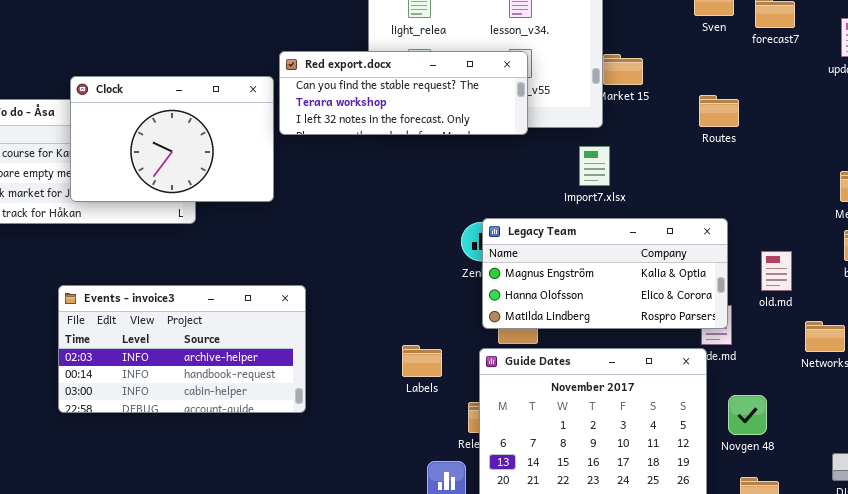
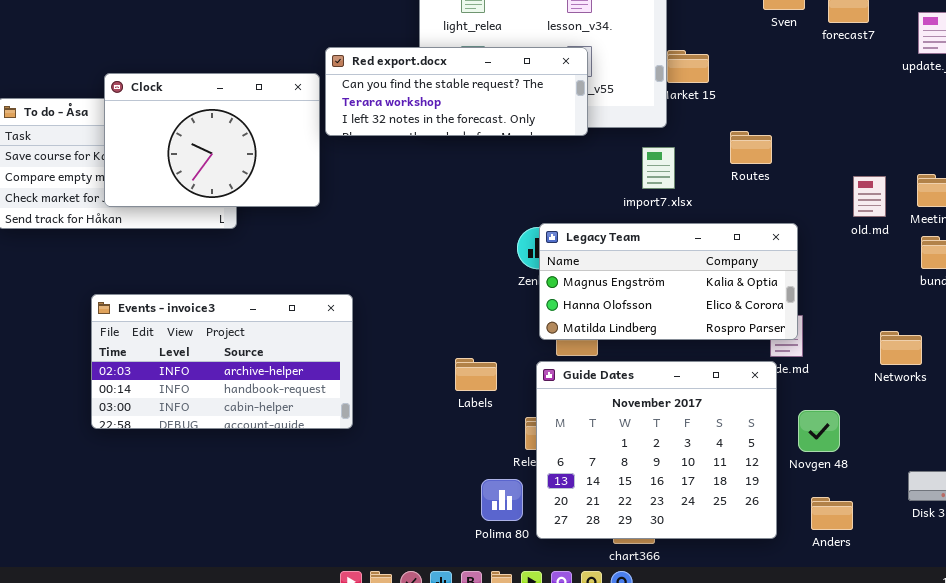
Routes: [699,95,739,127] -> [730,131,772,164], moved
old.md: [761,251,792,291] -> [853,176,886,217], moved

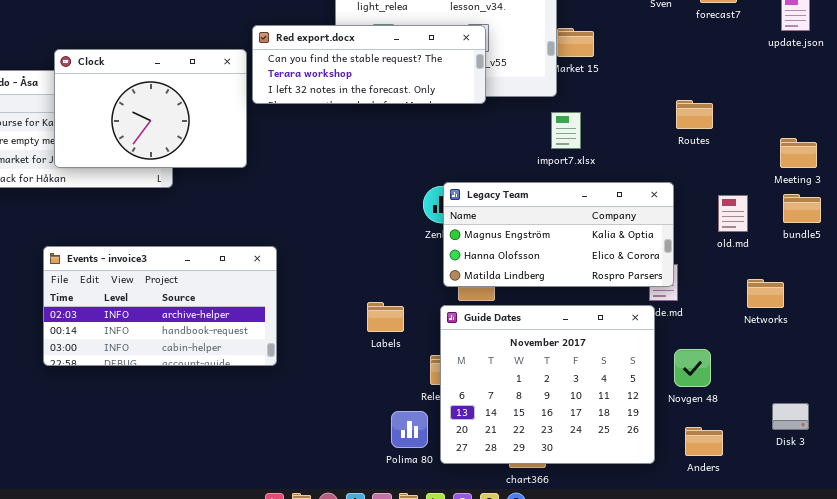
Routes: [730,131,772,164] -> [676,100,713,129], moved
import7.xlsx: [642,147,675,189] -> [551,112,581,149], moved
old.md: [853,176,886,217] -> [718,195,748,232], moved

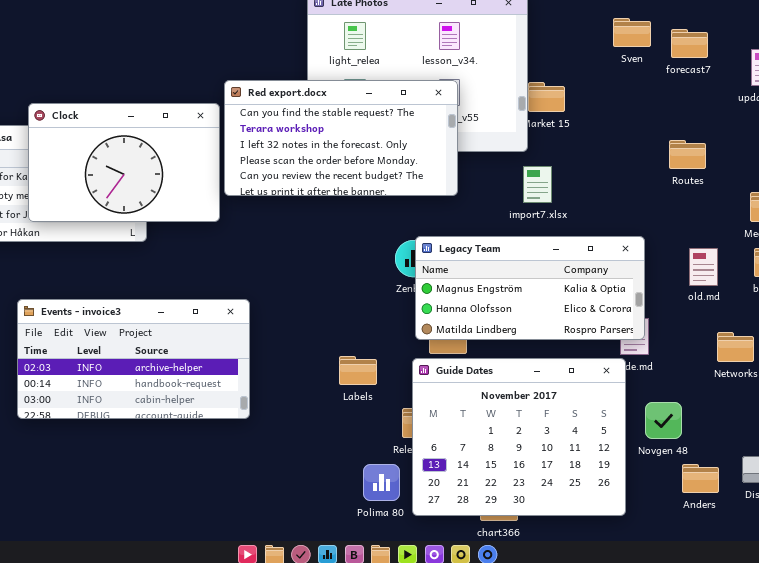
Red export.docx: [252,25,486,104] -> [224,80,458,196], resized
Routes: [676,100,713,129] -> [669,140,706,169], moved
Anders: [685,427,723,456] -> [682,464,719,493], moved

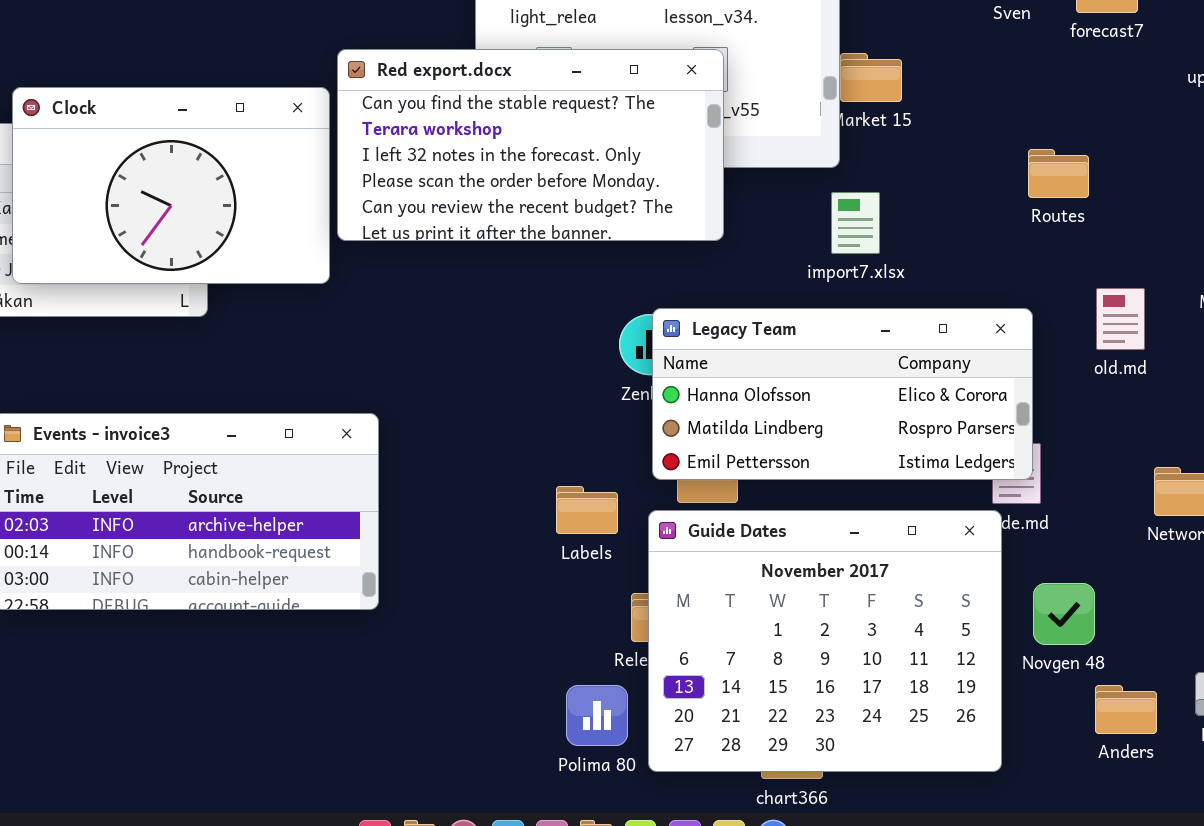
Routes: [669,140,706,169] -> [1028,149,1089,198], moved
Legacy Team: [415,236,645,340] -> [652,308,1033,480], scrolled down 1 row
old.md: [689,248,718,286] -> [1096,288,1145,350], moved
Labels: [339,356,377,385] -> [556,486,618,534], moved

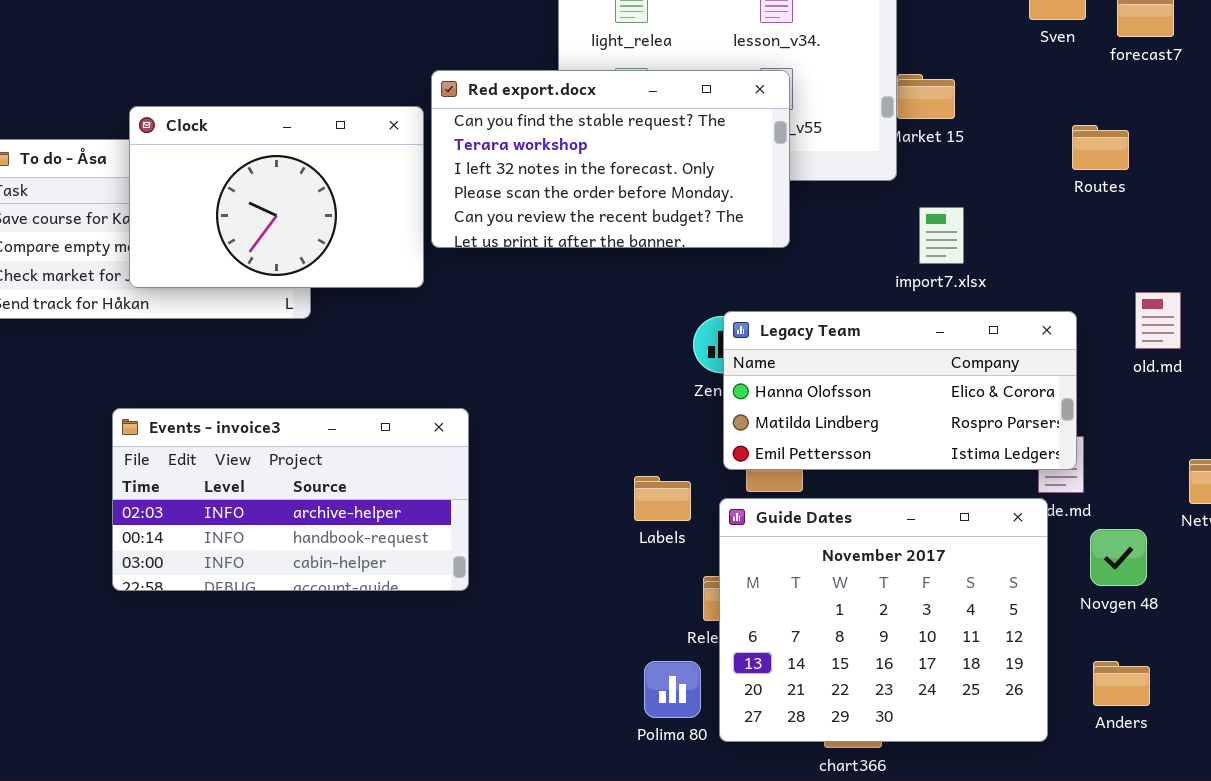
Routes: [1028,149,1089,198] -> [1072,125,1129,170], moved
import7.xlsx: [831,192,880,254] -> [919,207,964,264], moved
Novgen 48: [1033,583,1095,645] -> [1090,529,1147,586], moved
Anders: [1095,685,1157,734] -> [1093,661,1150,706], moved

